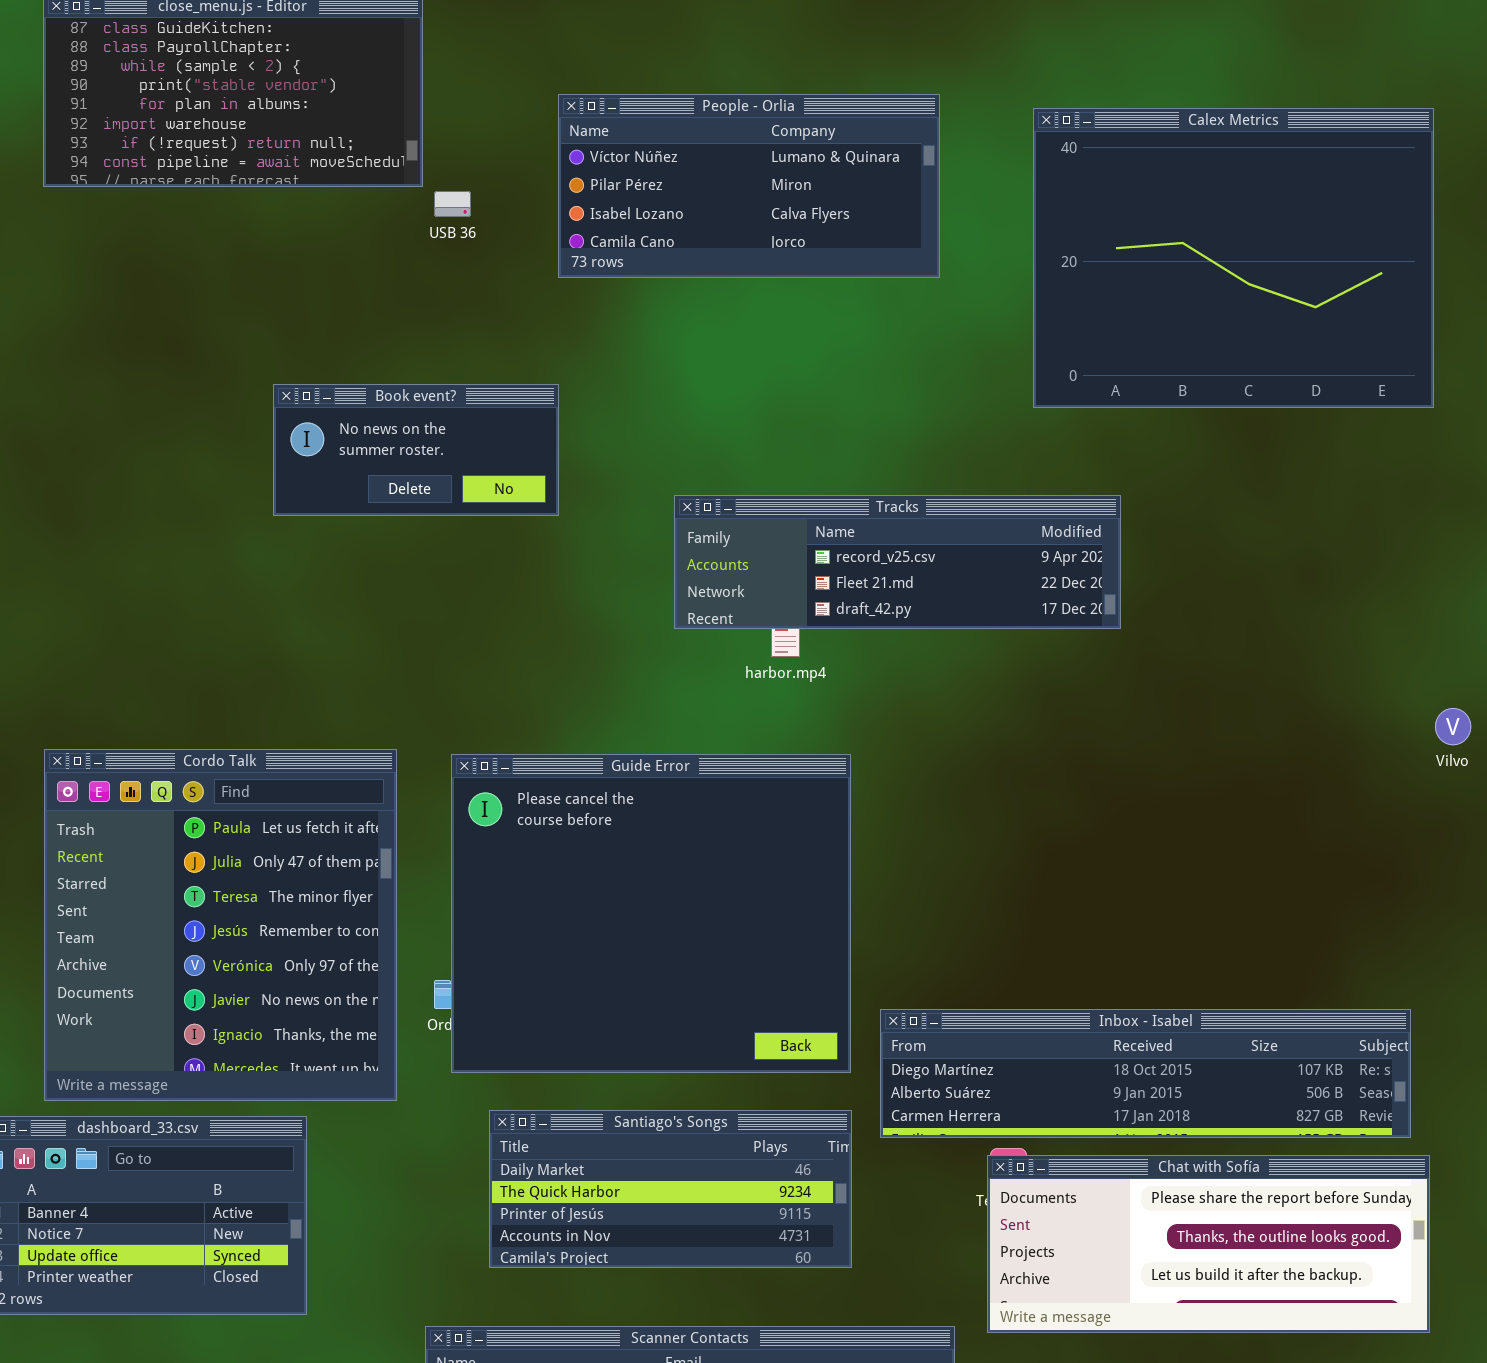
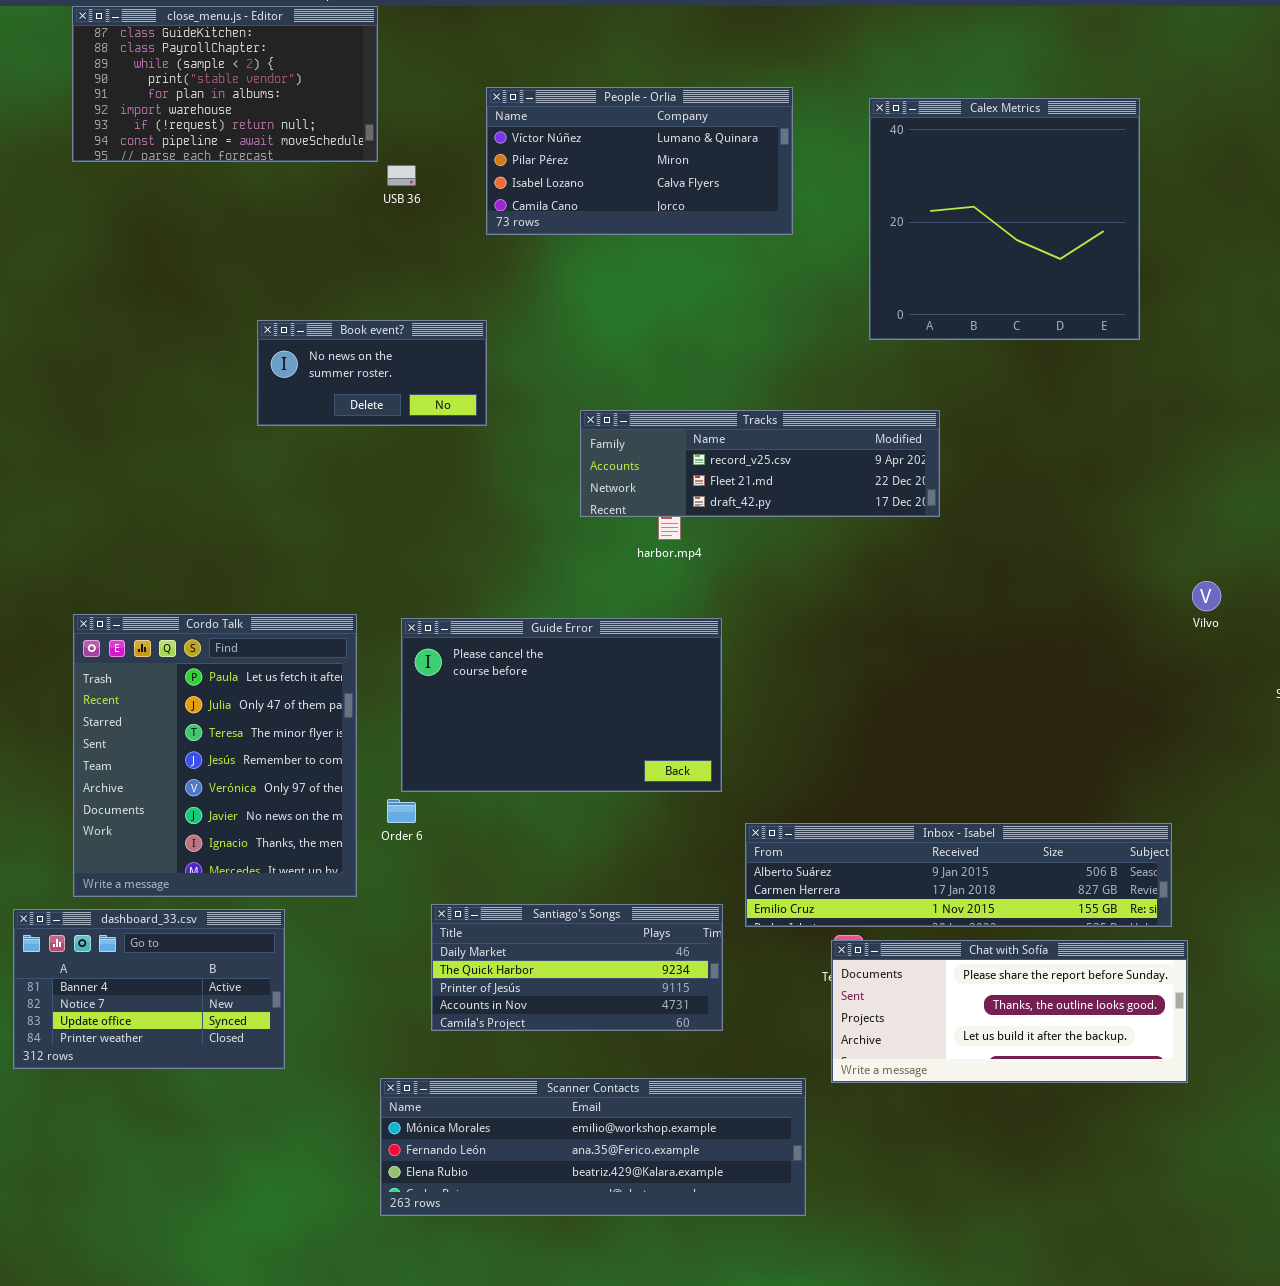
Calex Metrics: [1033,108,1434,408] -> [869,98,1140,340], resized
Guide Error: [451,754,851,1073] -> [401,618,722,792], resized
Inbox - Isabel: [880,1009,1411,1138] -> [745,823,1172,927], scrolled down 1 row

